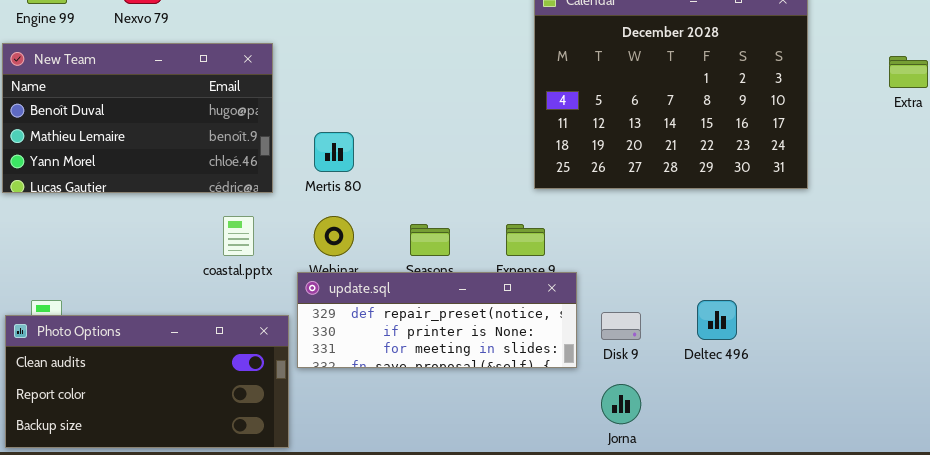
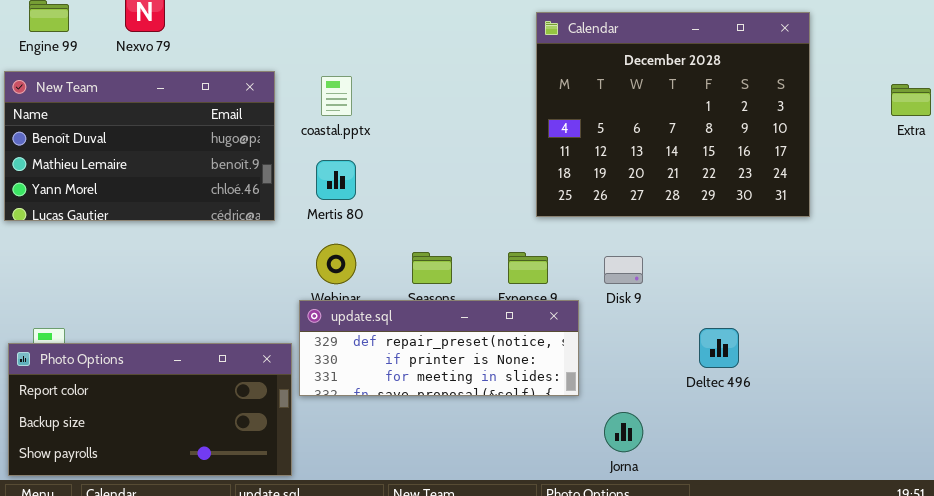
coastal.pptx: [223,216,254,256] -> [321,76,352,116], moved
Disk 9: [601,312,641,340] -> [604,256,643,284], moved
Photo Options: [5,315,289,448] -> [8,343,292,476], scrolled down 1 row

